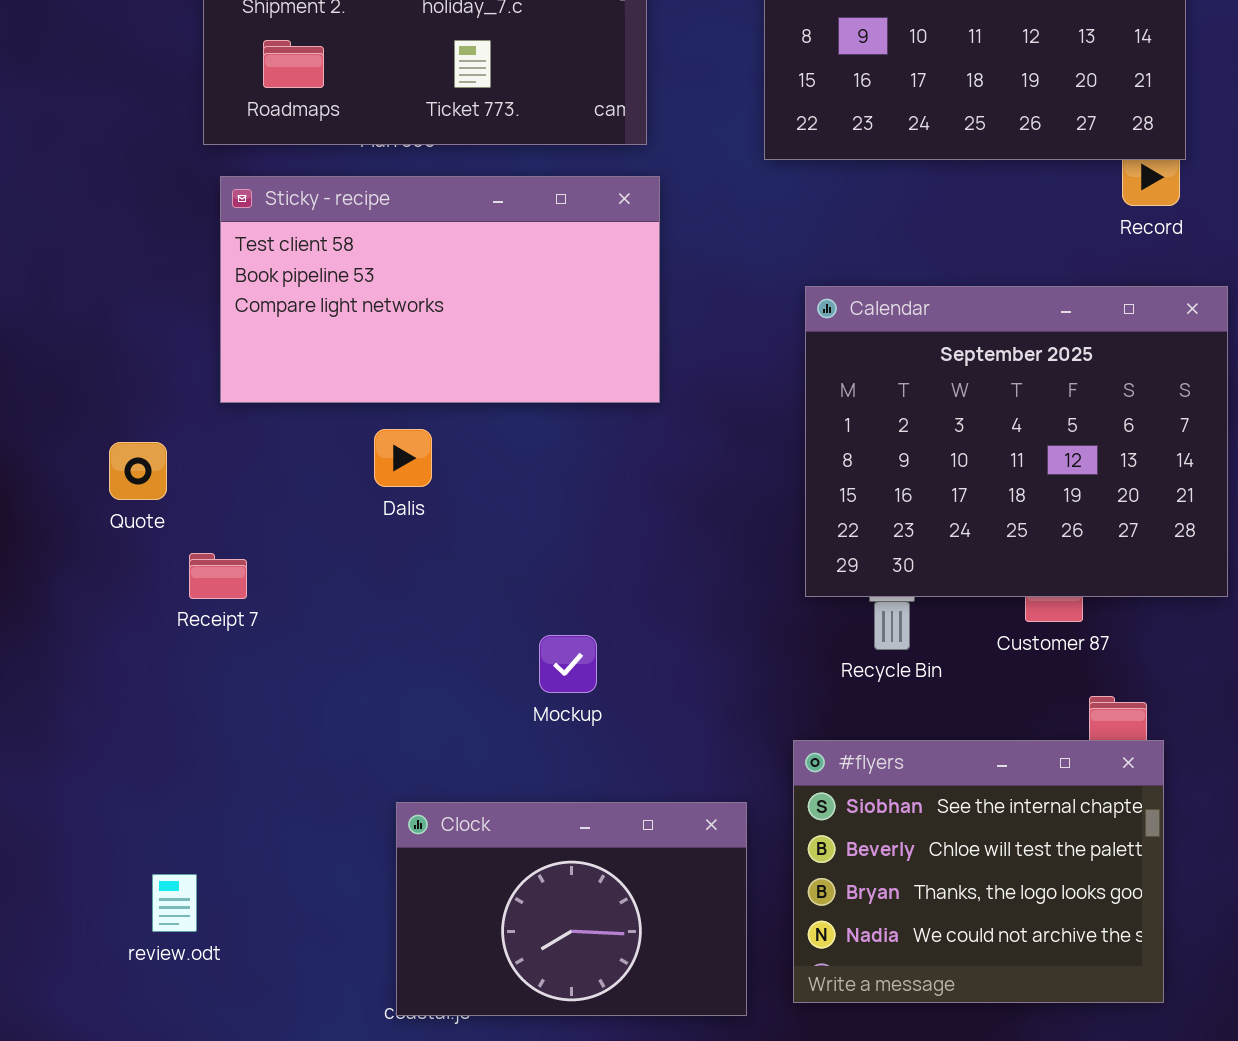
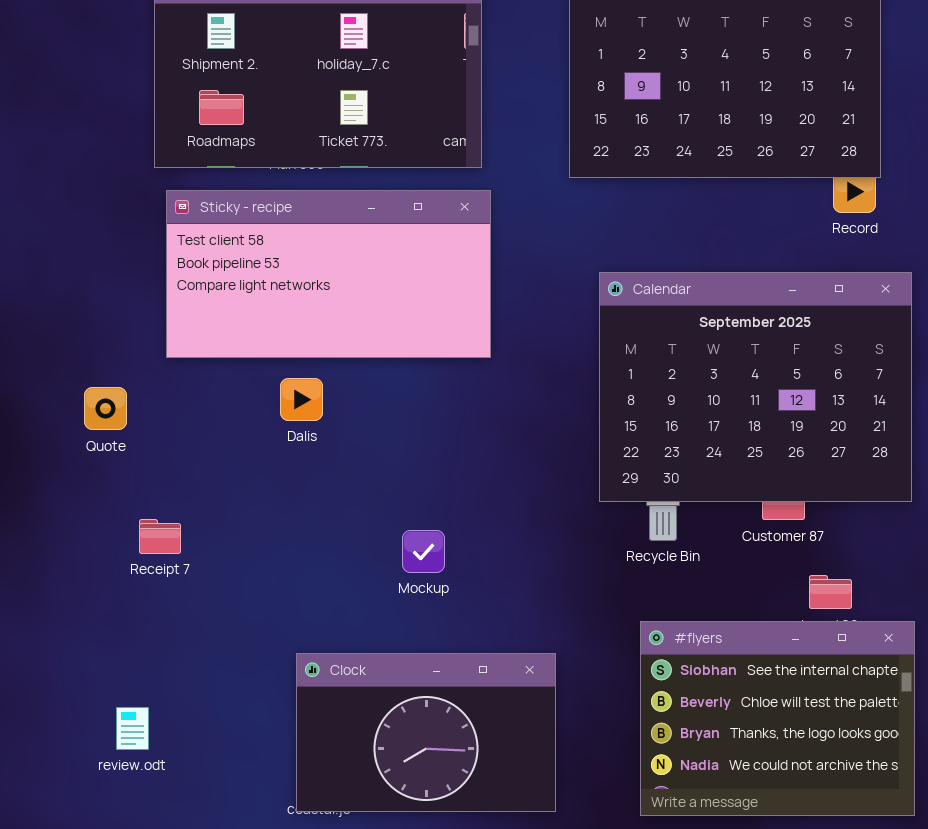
Receipt 7: [189,553,247,599] -> [139,519,181,554], moved
#flyers: [793,740,1164,1003] -> [640,621,915,816], moved

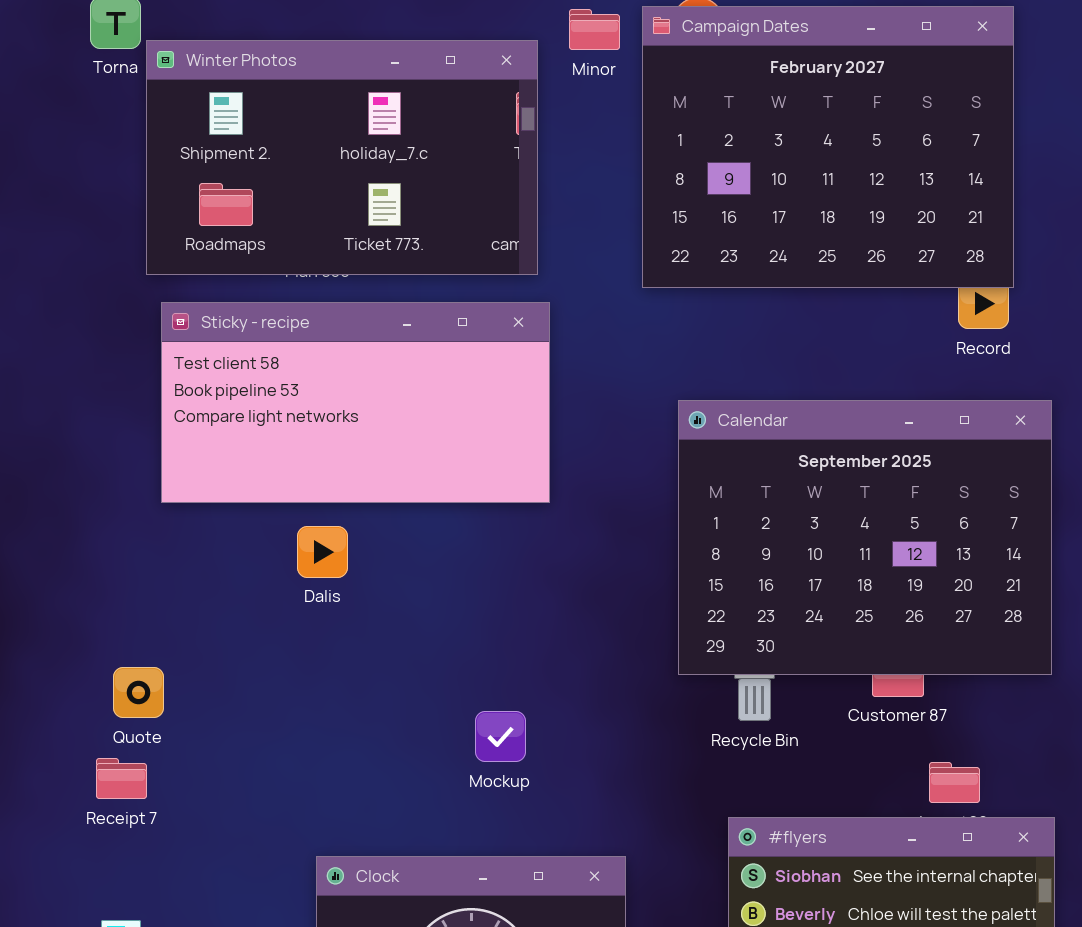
Quote: [84,387,127,430] -> [113,667,164,718], moved
Receipt 7: [139,519,181,554] -> [96,758,147,799], moved
Mockup: [402,530,445,573] -> [475,711,526,762], moved

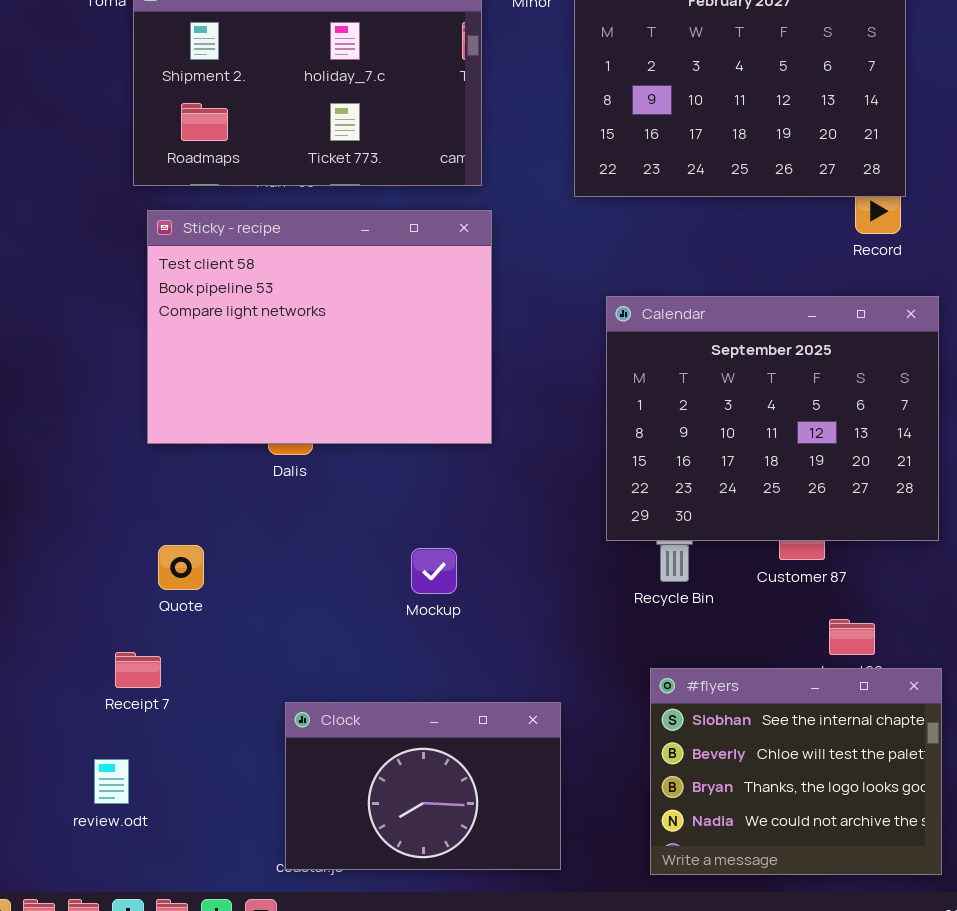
Sticky - recipe: [161,302,550,503] -> [147,210,492,444], resized
Quote: [113,667,164,718] -> [158,545,204,590], moved
Mockup: [475,711,526,762] -> [411,548,457,594], moved
Receipt 7: [96,758,147,799] -> [115,652,161,688], moved

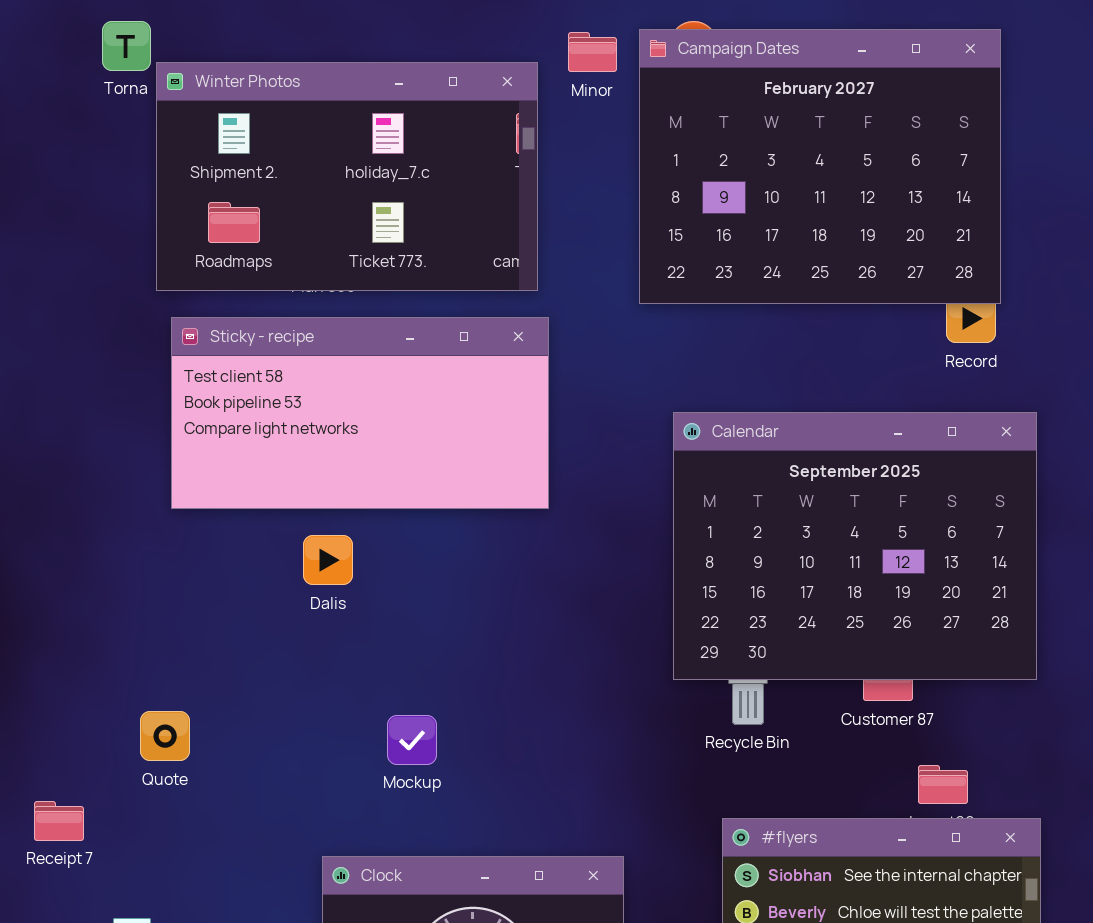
Sticky - recipe: [147,210,492,444] -> [171,317,549,509], resized
Quote: [158,545,204,590] -> [140,711,190,761], moved
Mockup: [411,548,457,594] -> [387,715,437,765], moved
Receipt 7: [115,652,161,688] -> [34,801,84,841], moved

